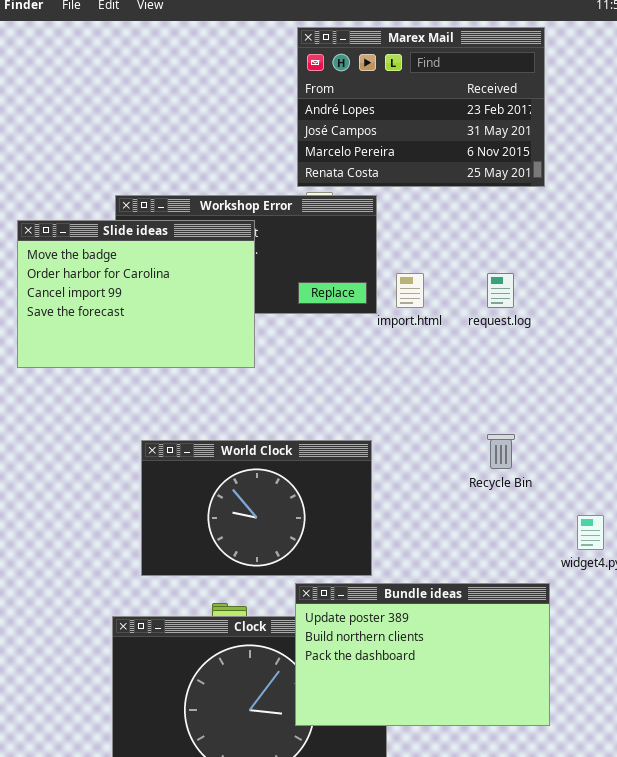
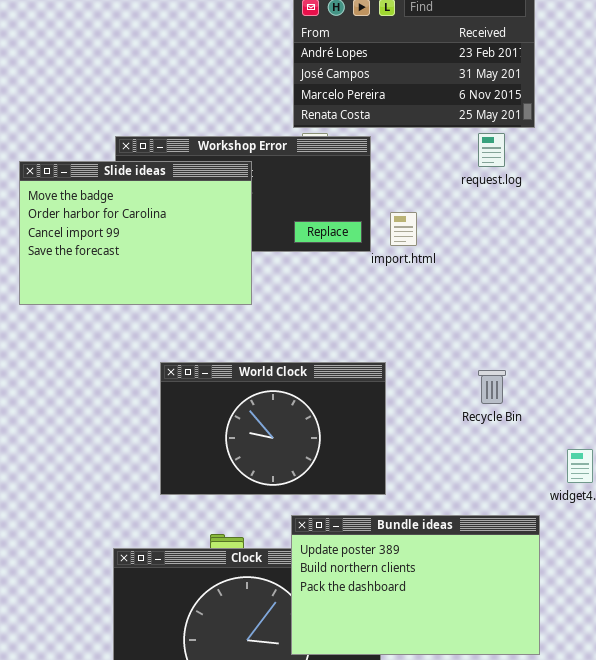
request.log: [487,273,514,308] -> [478,133,505,167], moved
World Clock: [141,440,372,576] -> [160,362,386,495], moved

